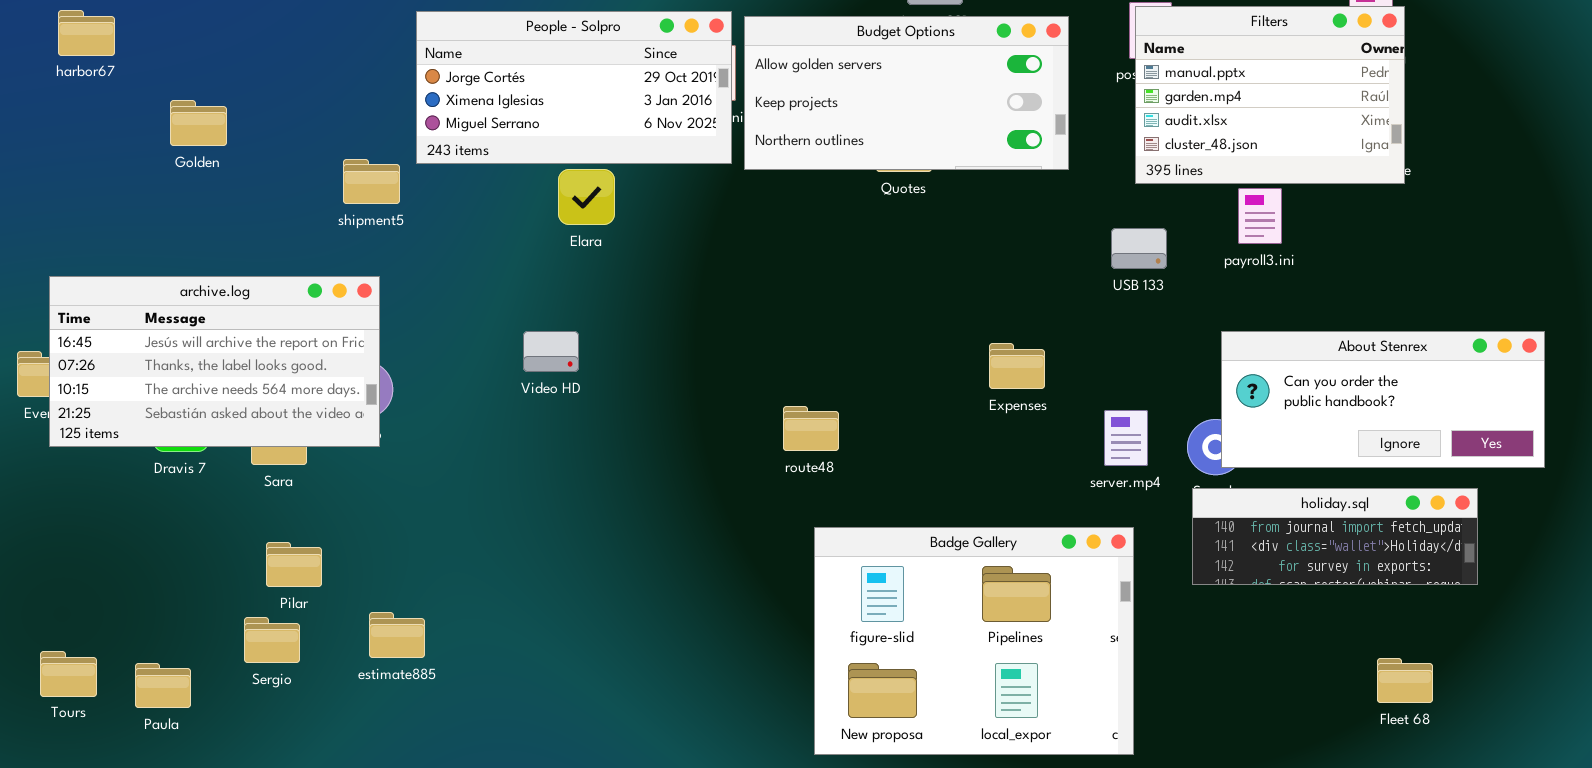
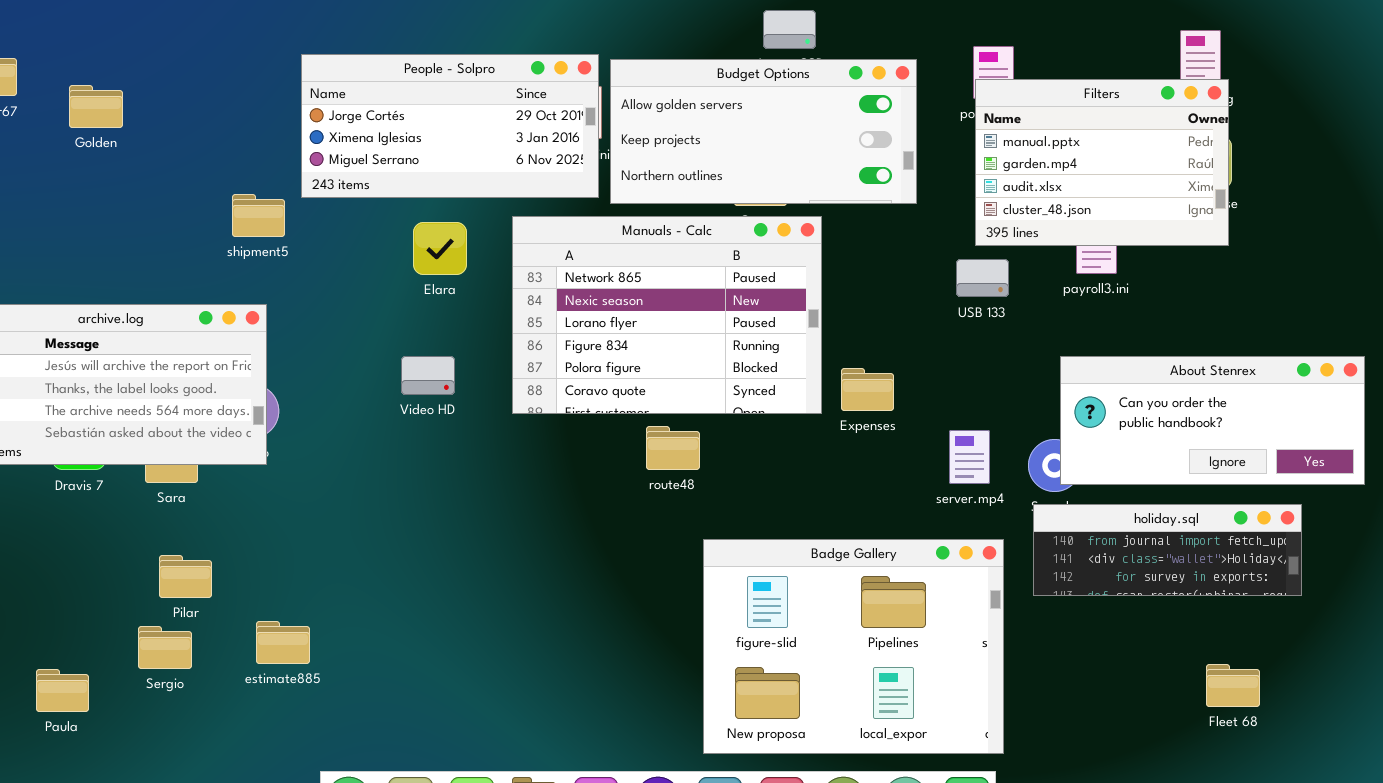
Filters: [1135,6,1405,184] -> [975,79,1229,246], moved
Golden: [170,100,227,146] -> [69,85,123,128], moved
Elara: [558,169,615,225] -> [413,222,467,275], moved
Manuals - Calc: none -> [512,216,822,414], opened
Badge Gallery: [814,527,1134,755] -> [703,539,1004,754], moved

